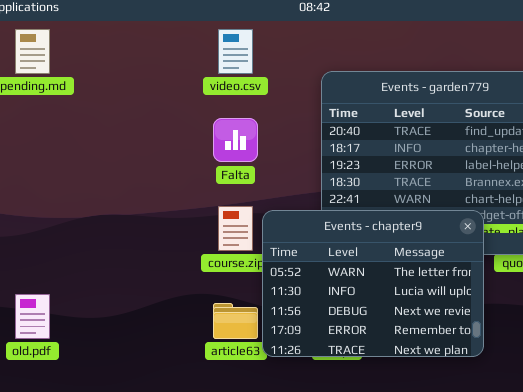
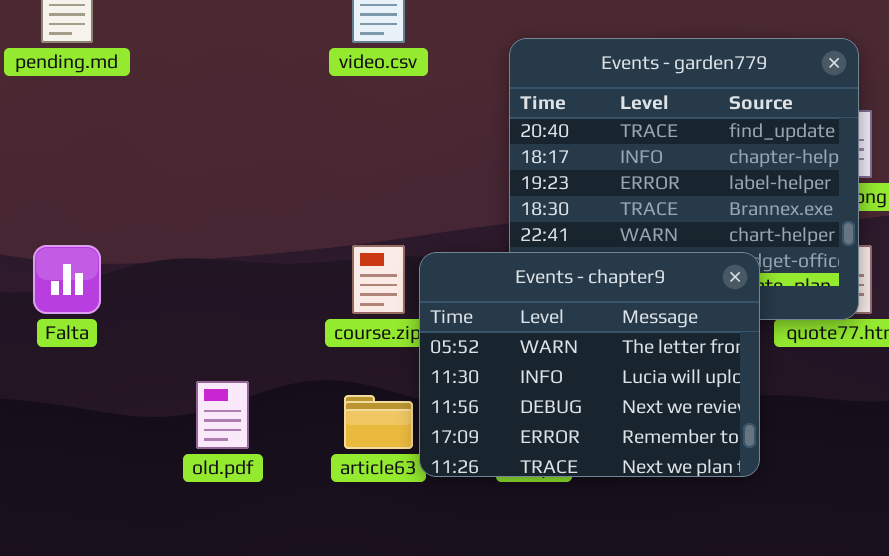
Falta: [213,118,258,162] -> [33,245,101,314], moved
old.pdf: [15,294,50,339] -> [196,381,249,449], moved

